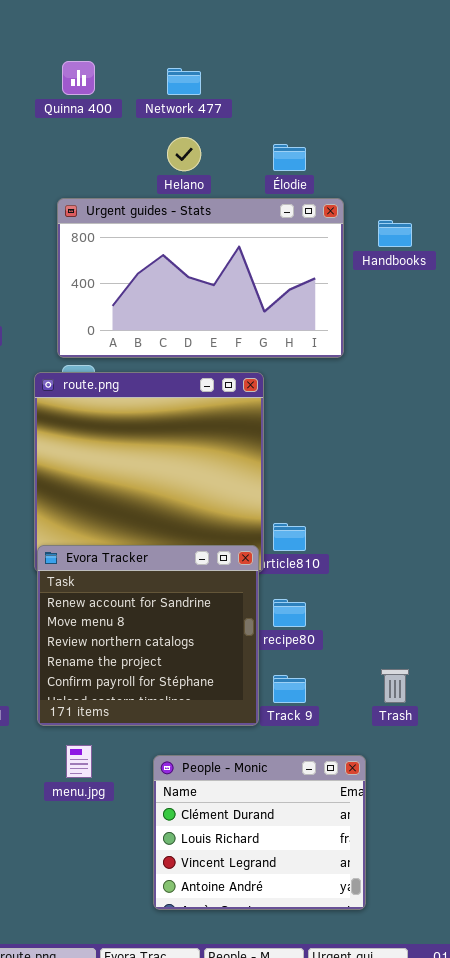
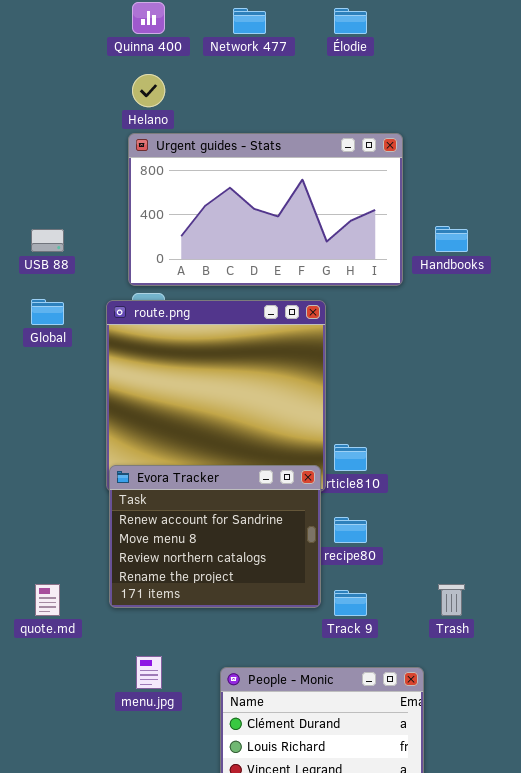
Helano: [167,137,201,171] -> [132,74,165,107], moved
Élodie: [273,144,306,171] -> [334,8,367,34], moved
Handbooks: [378,220,412,247] -> [435,226,468,252], moved
Evora Tracker: [37,545,259,726] -> [109,465,321,608], resized

